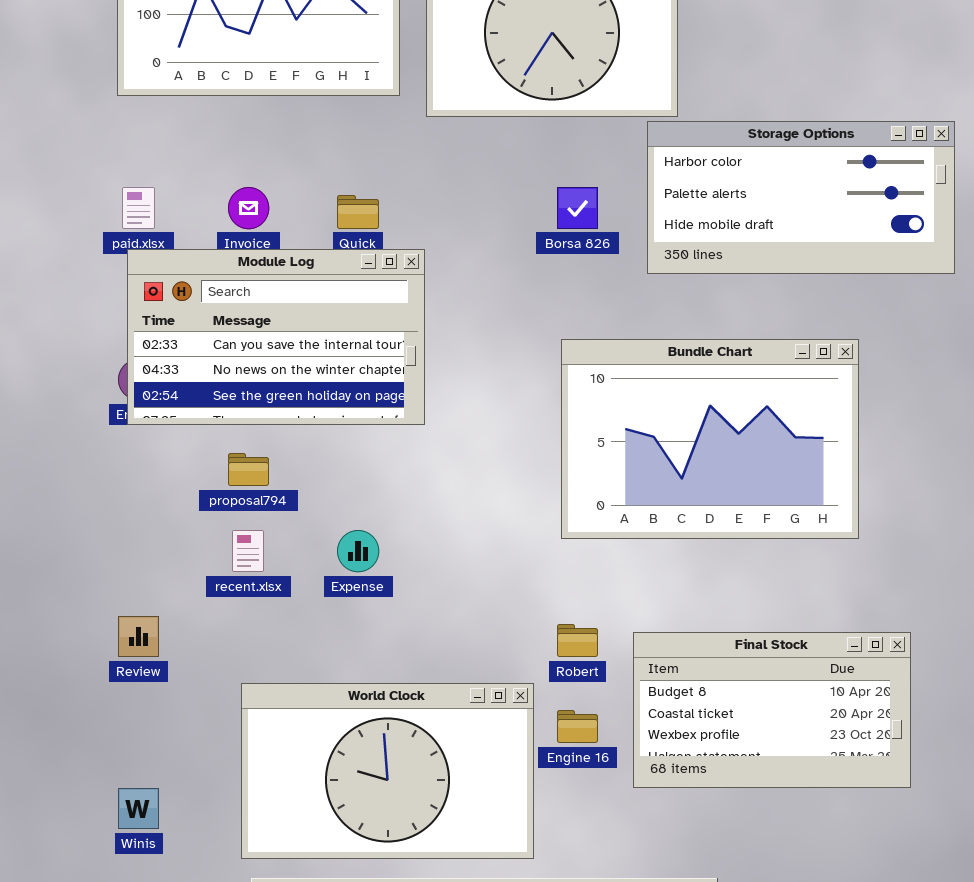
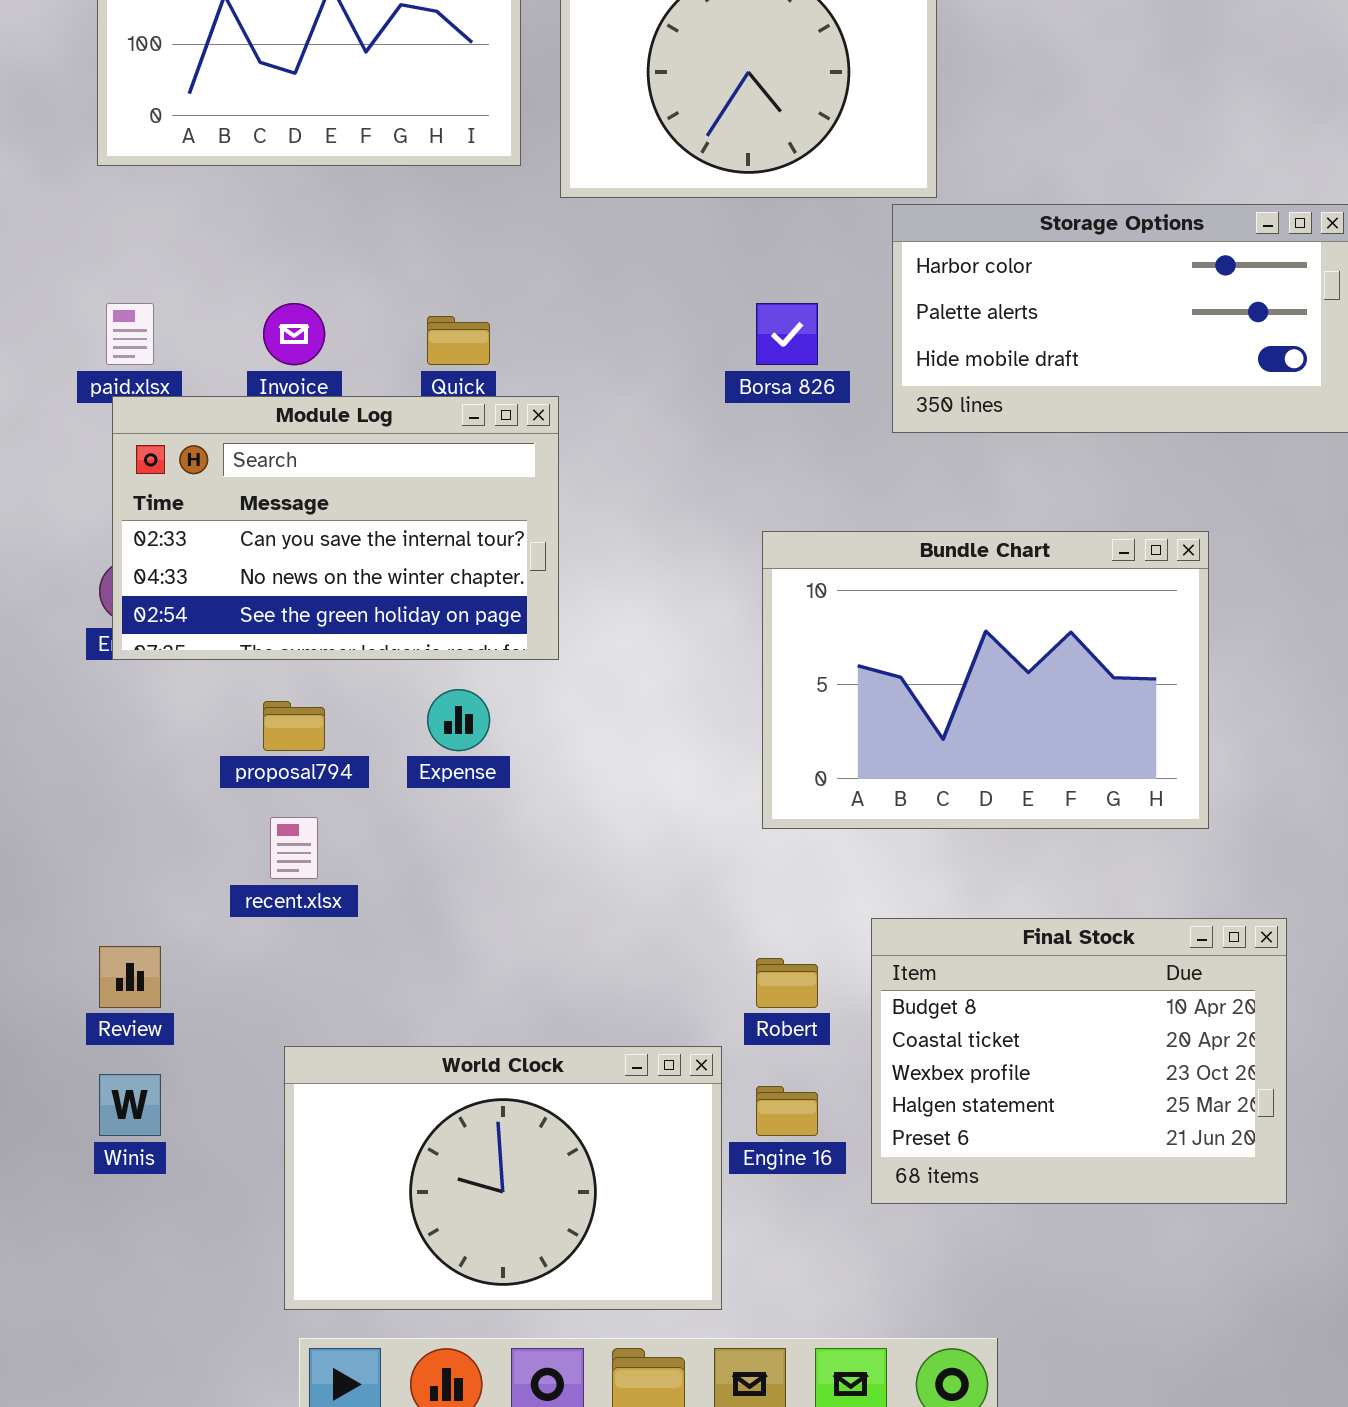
Expense: [337,530,379,572] -> [427,689,490,751], moved
Final Stock: [633,632,911,788] -> [871,918,1287,1204], resized
Winis: [118,788,159,829] -> [99,1074,161,1136], moved

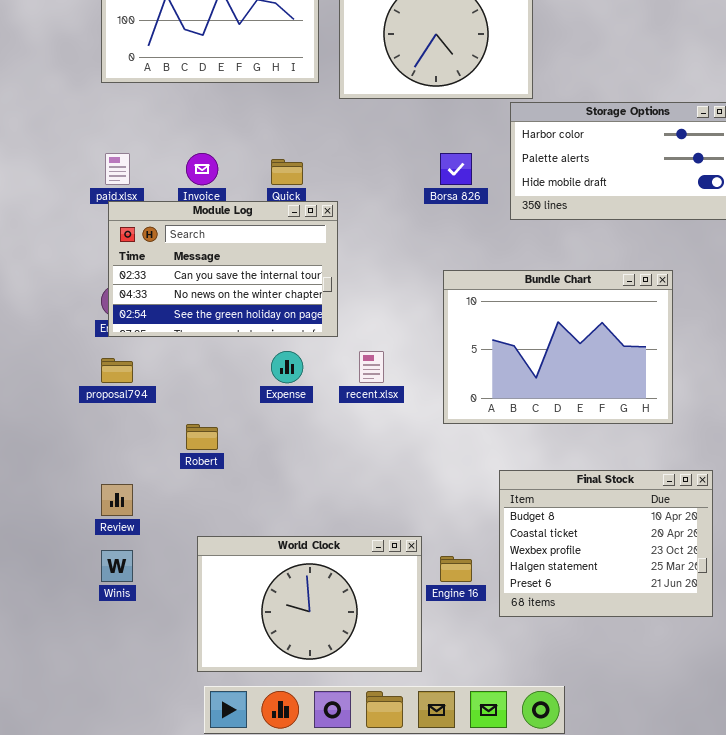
proposal794: [263,701,325,751] -> [101,358,133,383], moved
recent.xlsx: [270,817,318,879] -> [359,351,384,383], moved
Robert: [756,958,818,1008] -> [186,424,218,450], moved

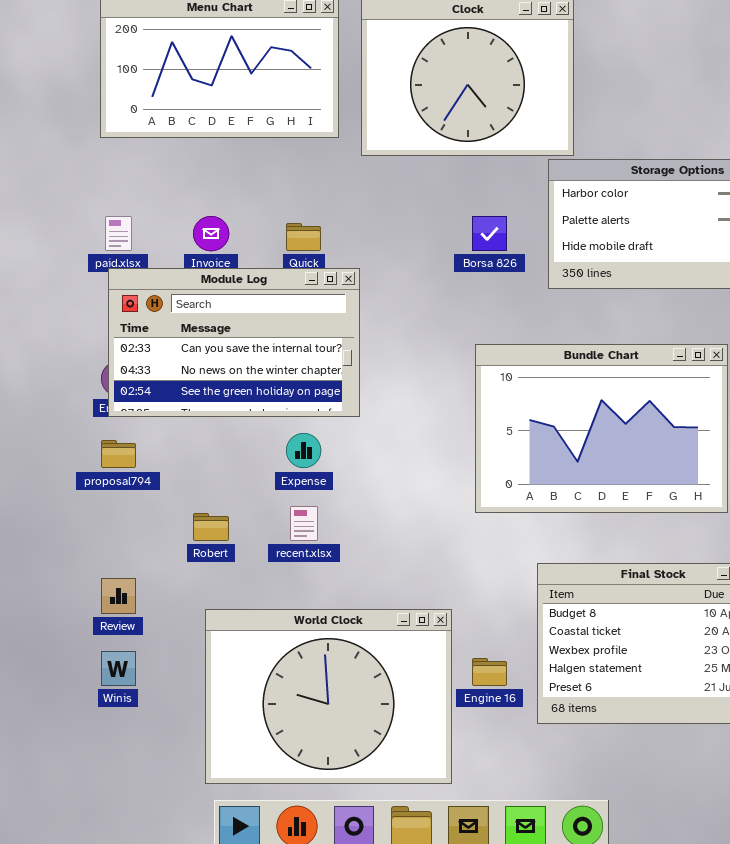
recent.xlsx: [359,351,384,383] -> [290,506,318,541], moved
World Clock: [197,536,422,672] -> [205,609,452,784], resized

